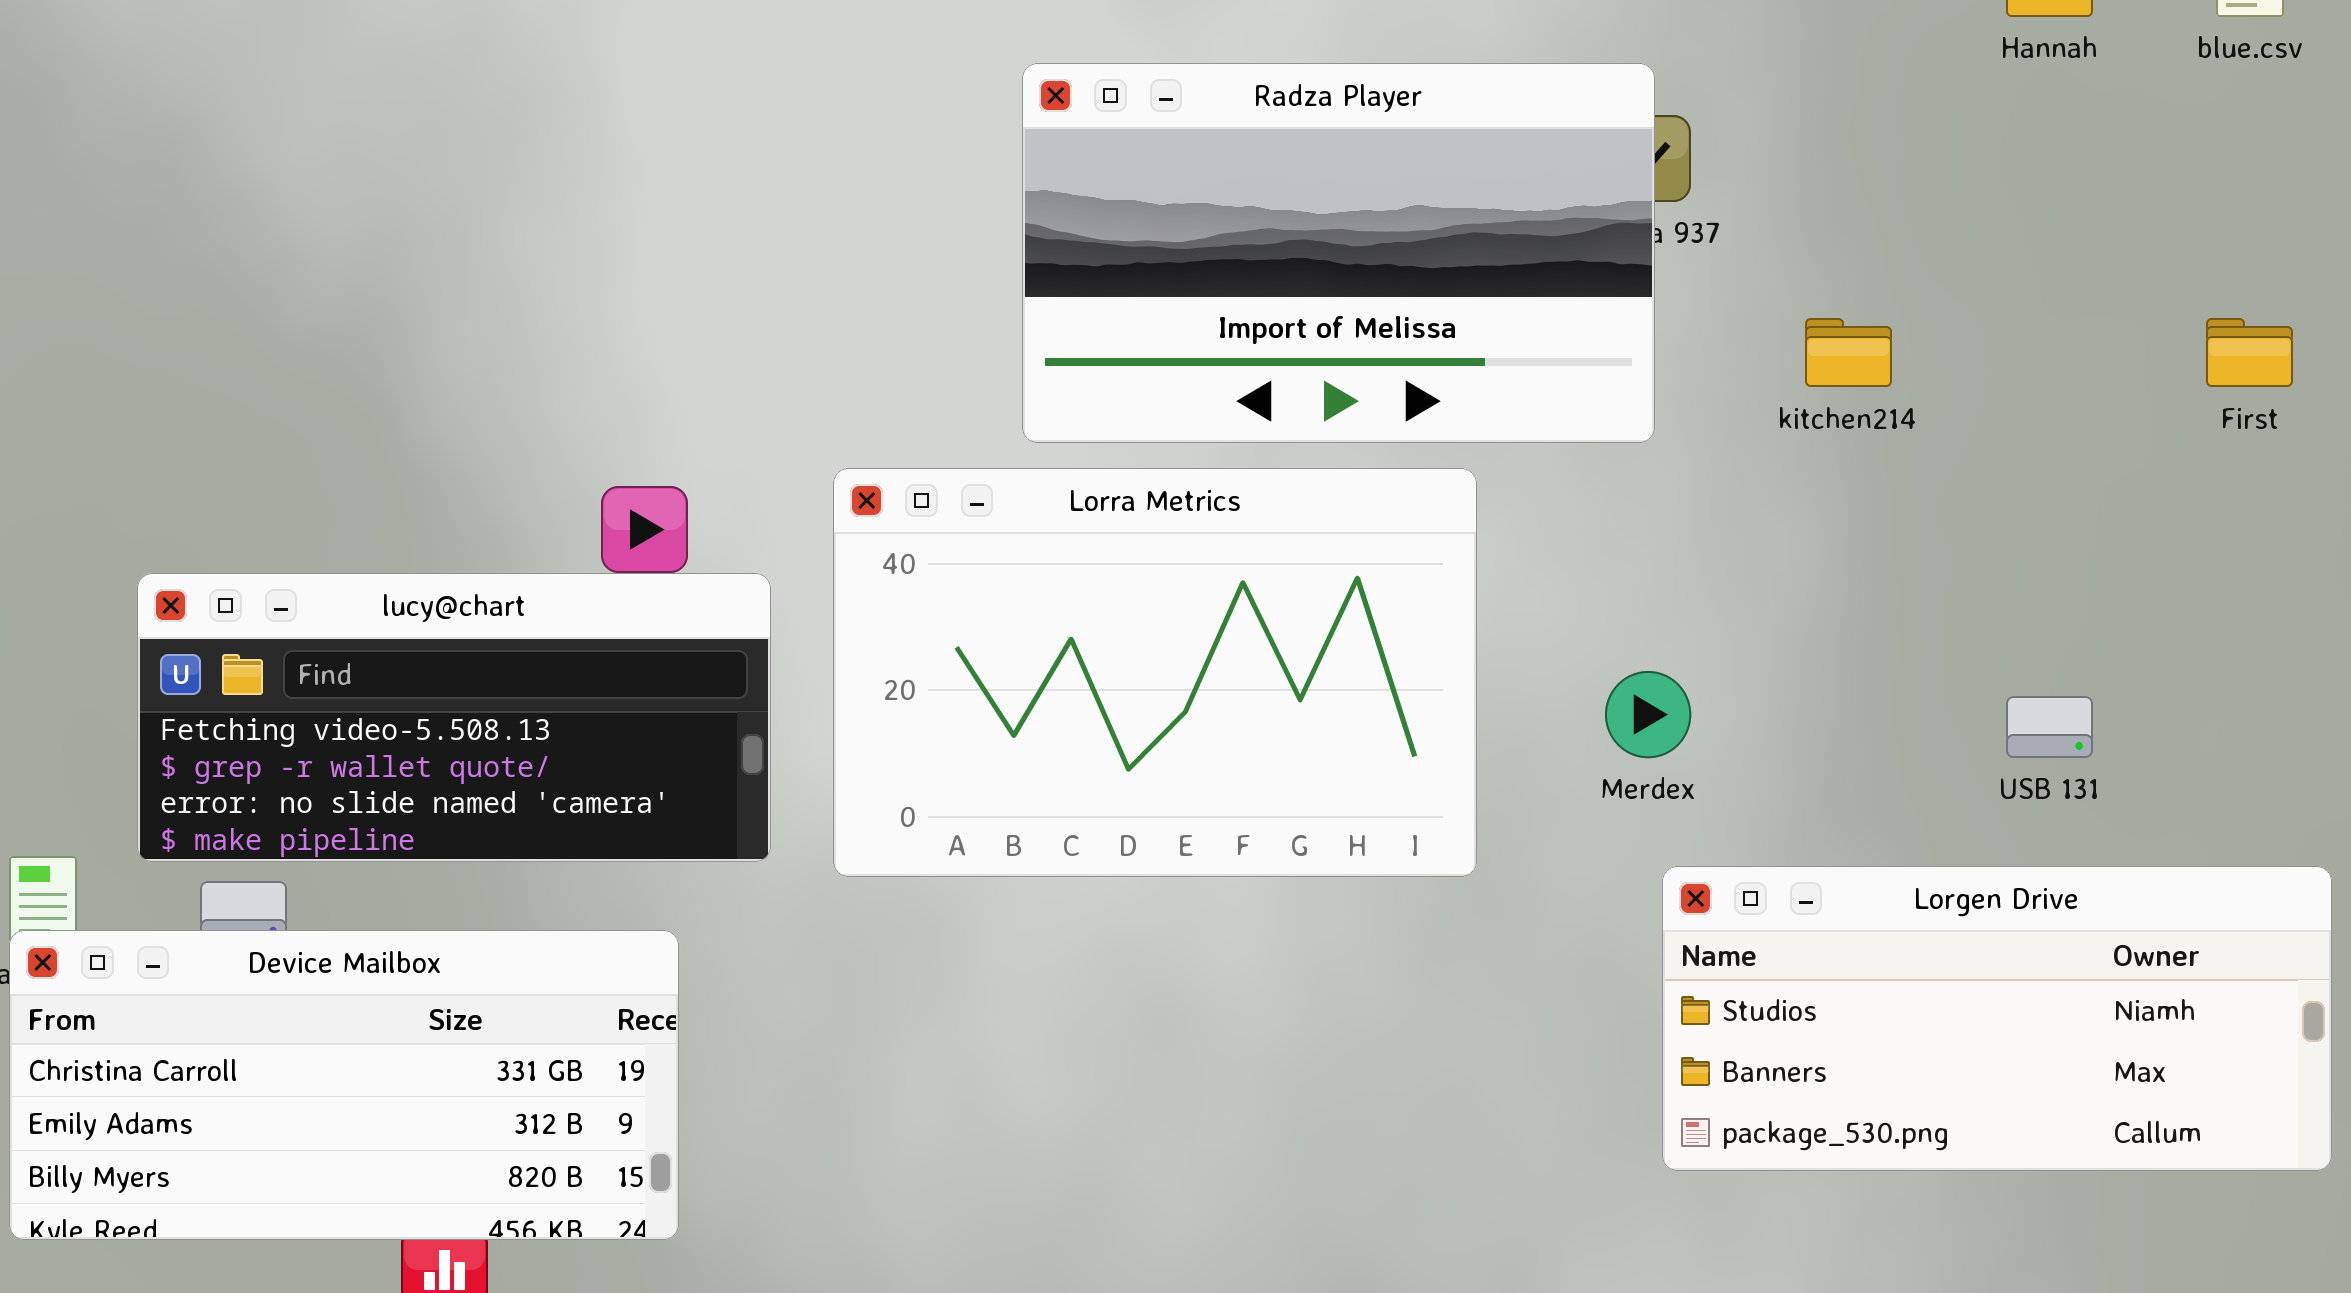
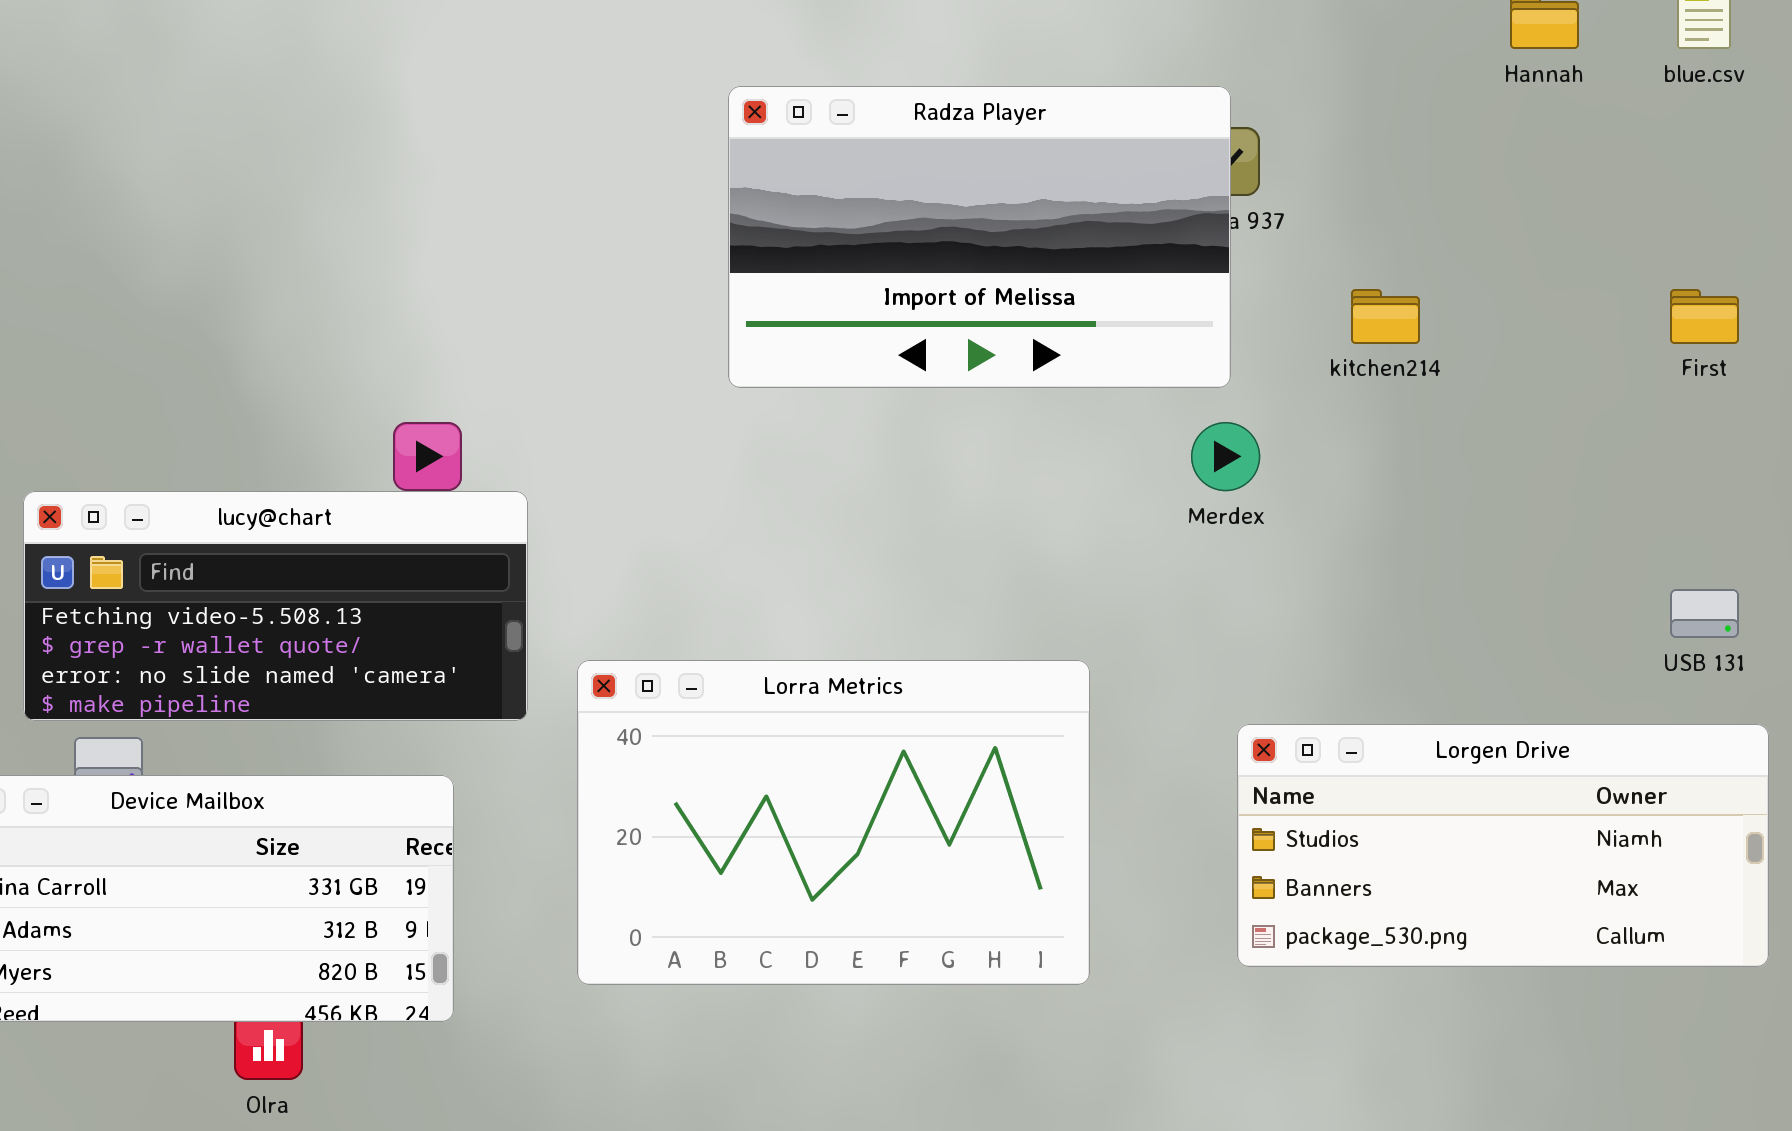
Lorra Metrics: [833,468,1477,877] -> [577,660,1090,985], moved
Merdex: [1605,671,1691,758] -> [1191,422,1260,491], moved
USB 131: [2006,696,2093,758] -> [1670,589,1739,638], moved

